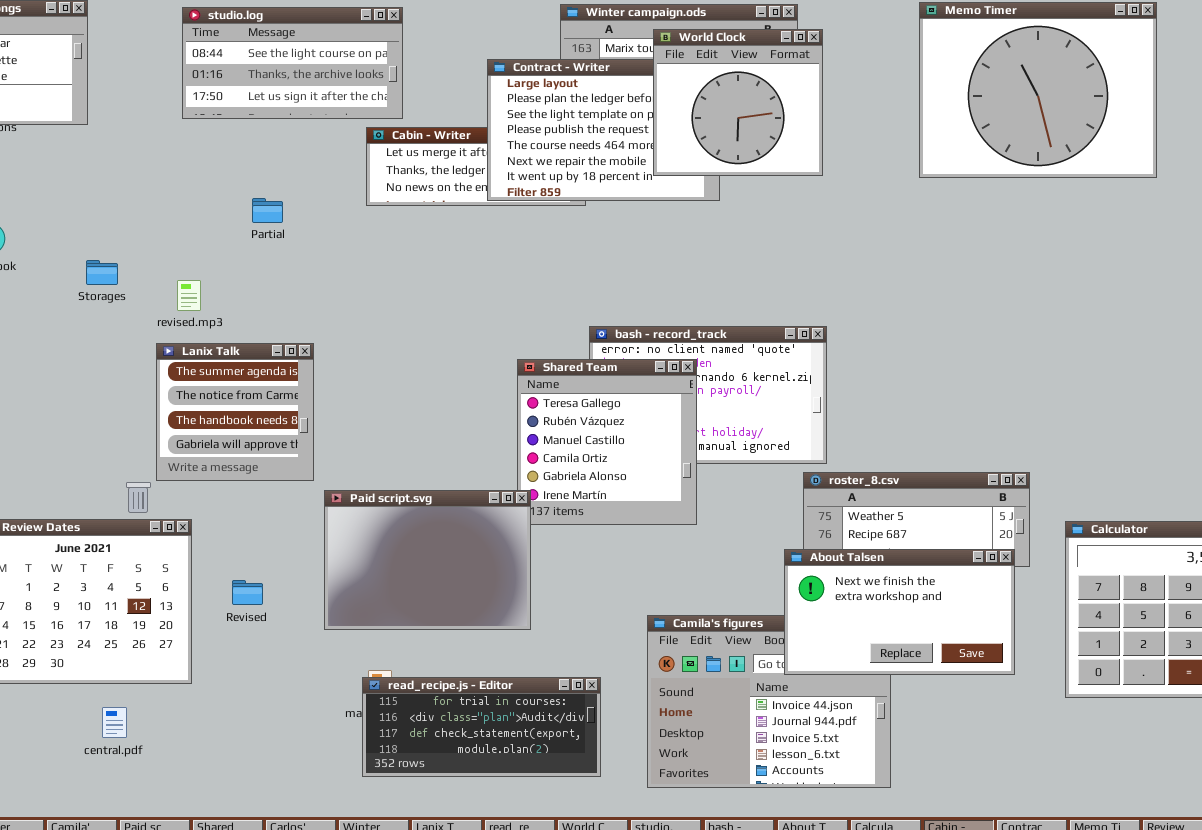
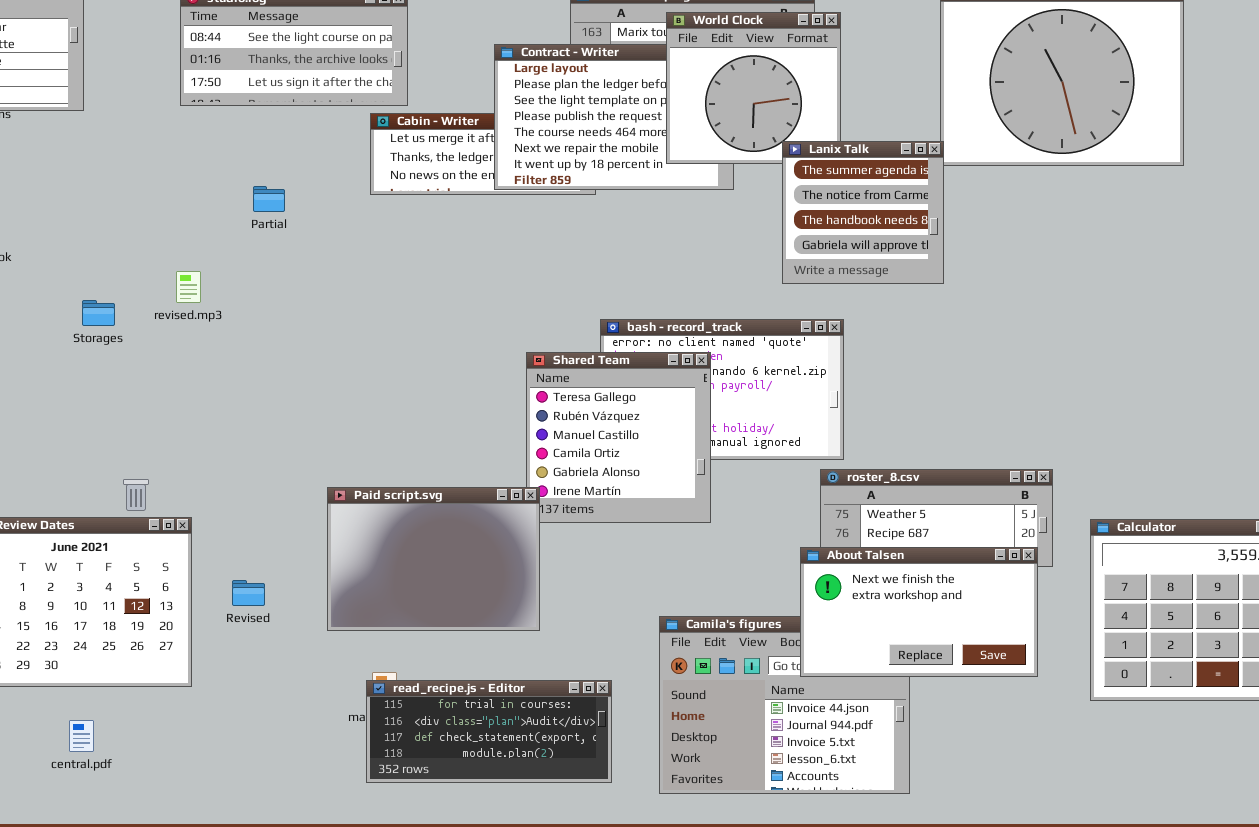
Storages: [86,260,118,285] -> [82,300,115,326], moved
Lanix Talk: [156,343,314,481] -> [782,141,944,284], moved
central.pdf: [102,707,127,738] -> [69,720,94,752], moved

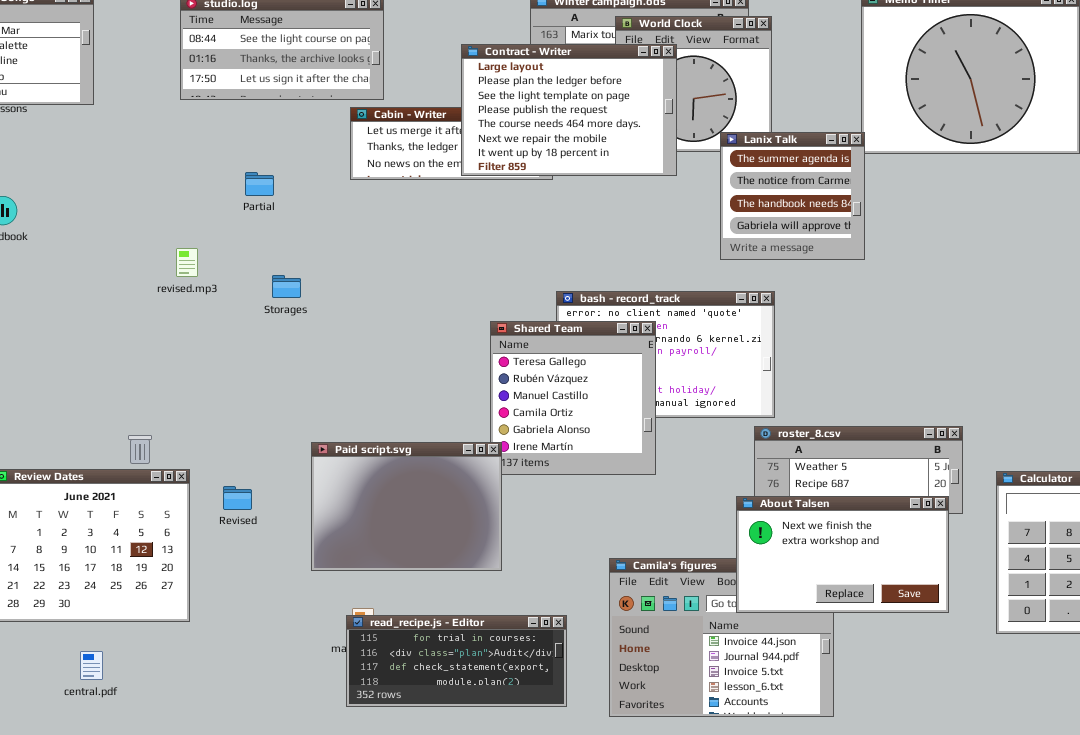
Contract - Writer: [494,44,734,190] -> [461,44,677,176], raised
Storages: [82,300,115,326] -> [272,275,301,298], moved
Revised: [232,580,265,606] -> [223,486,252,510], moved

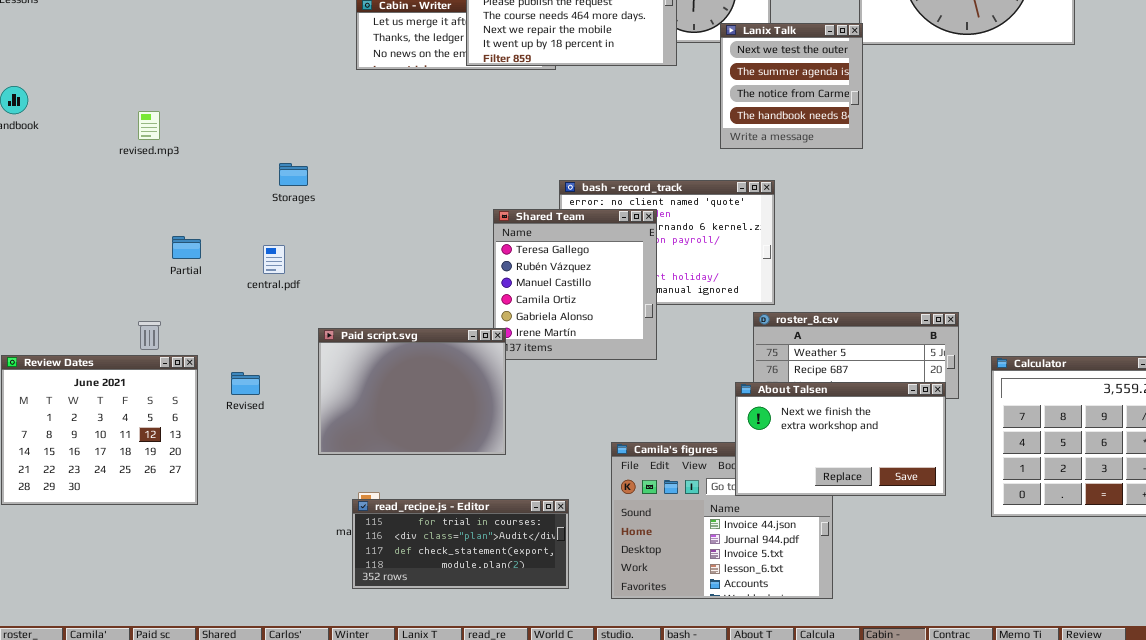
Lanix Talk: [720,132,865,260] -> [720,23,863,149], scrolled up 1 row
Partial: [245,172,274,196] -> [172,236,201,259], moved
revised.mp3: [176,248,198,277] -> [138,111,160,140], moved
central.pdf: [80,651,103,680] -> [263,245,285,274], moved

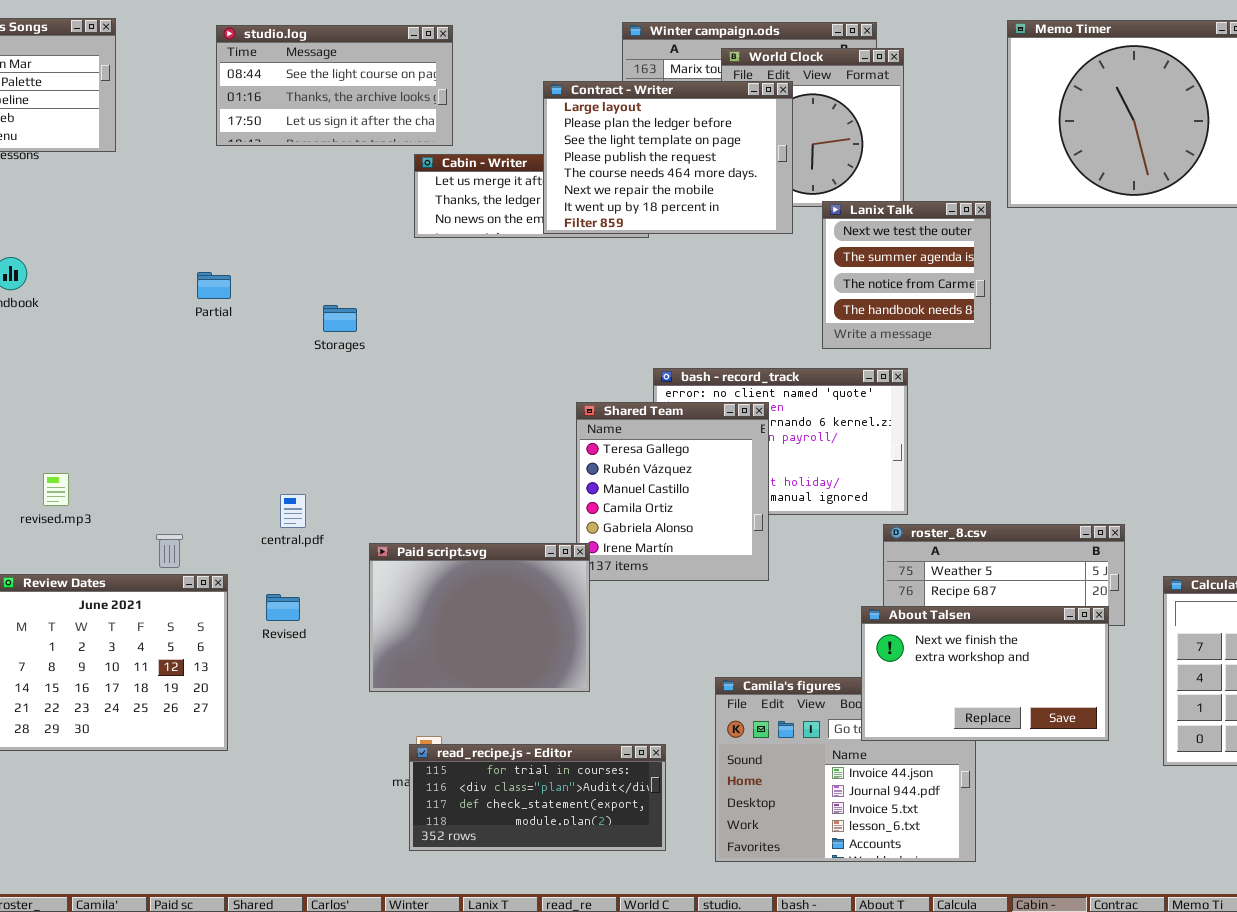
Lanix Talk: [720,23,863,149] -> [822,201,991,349], moved
revised.mp3: [138,111,160,140] -> [43,473,69,506], moved
Storages: [279,163,308,186] -> [323,305,357,332], moved
Partial: [172,236,201,259] -> [197,272,231,299], moved
central.pdf: [263,245,285,274] -> [280,494,306,528], moved

